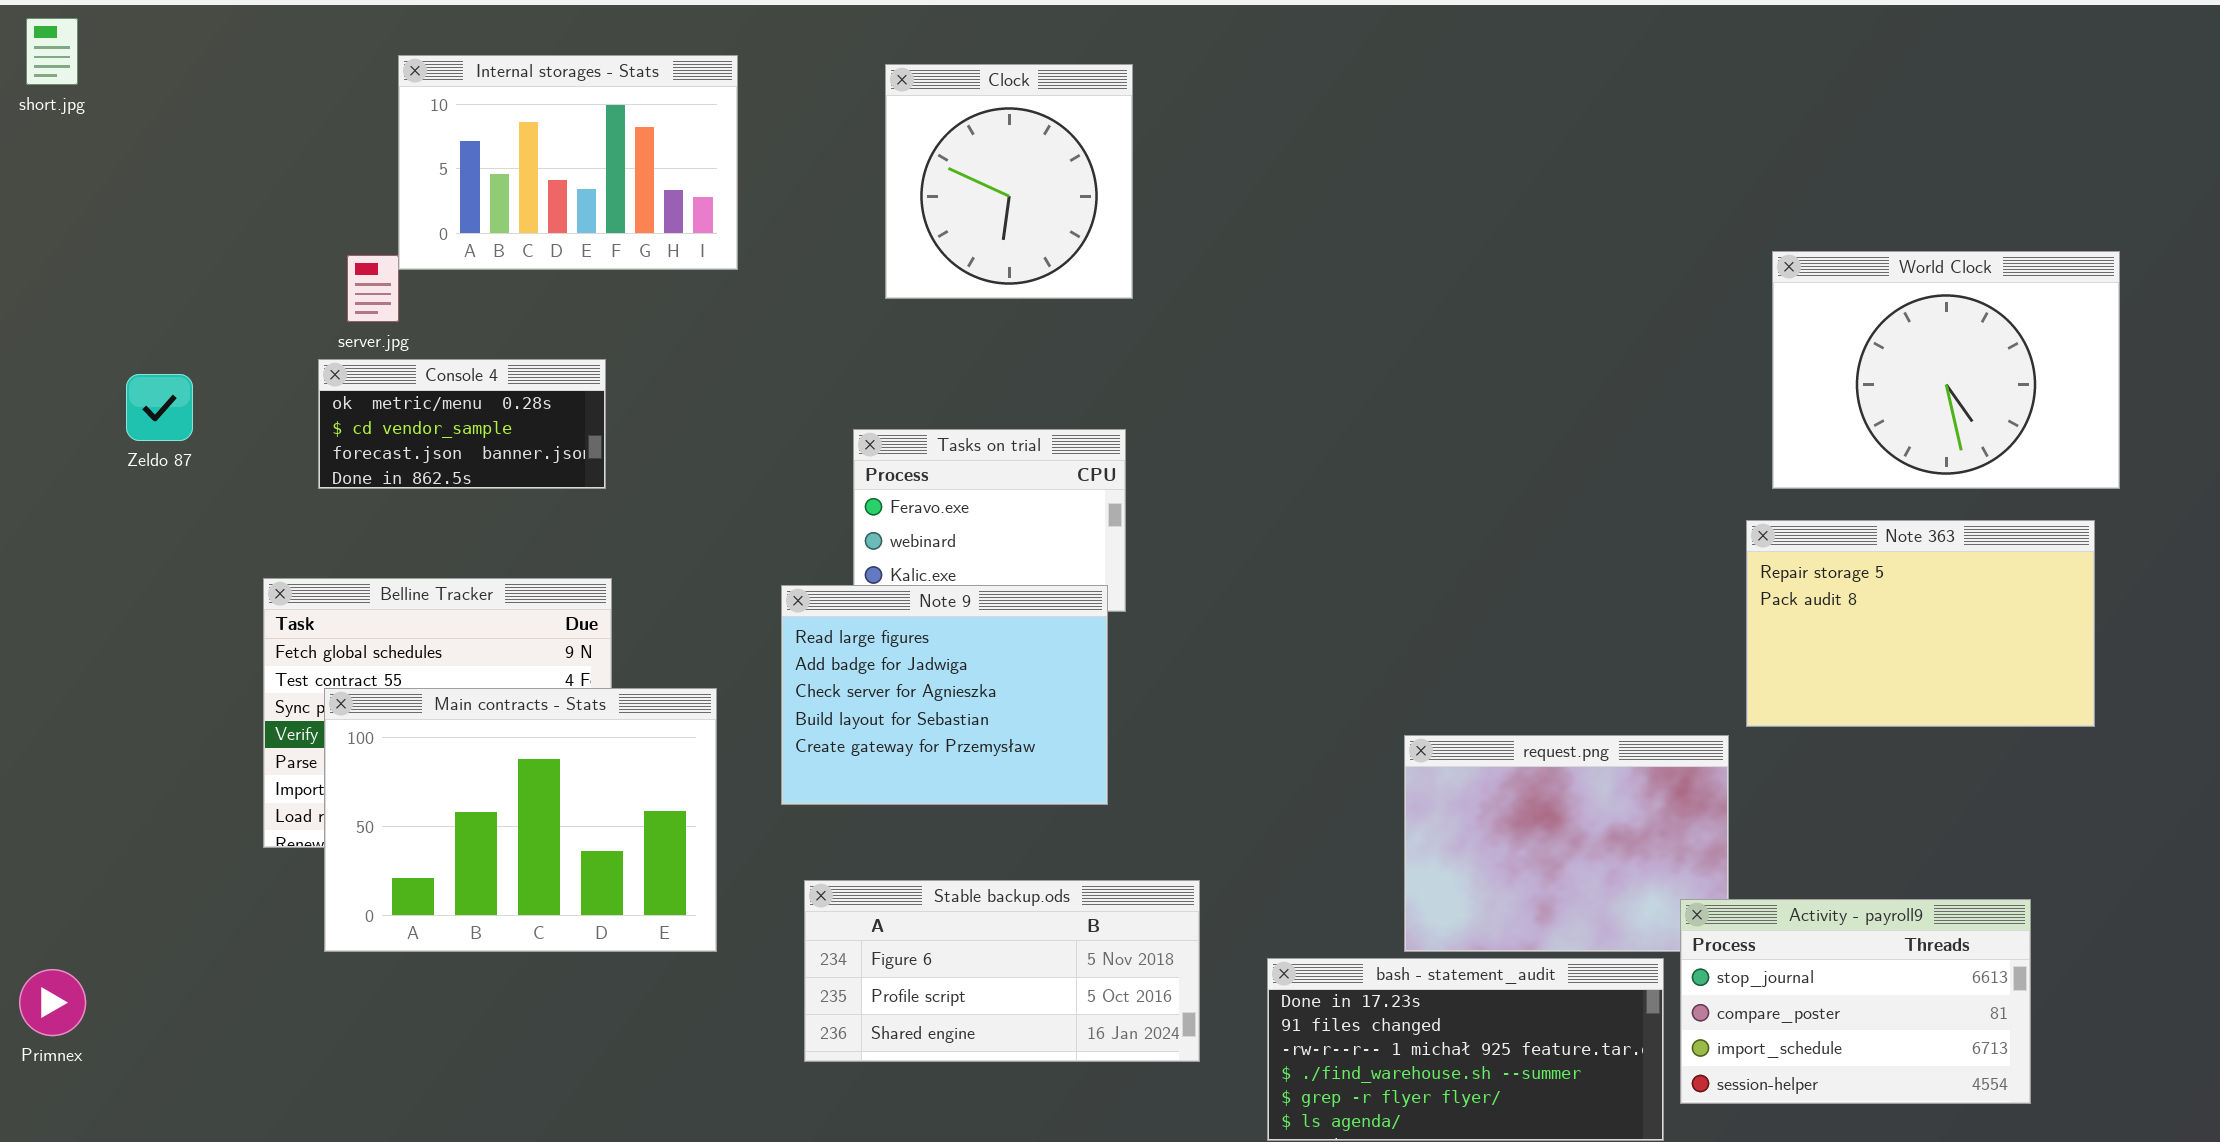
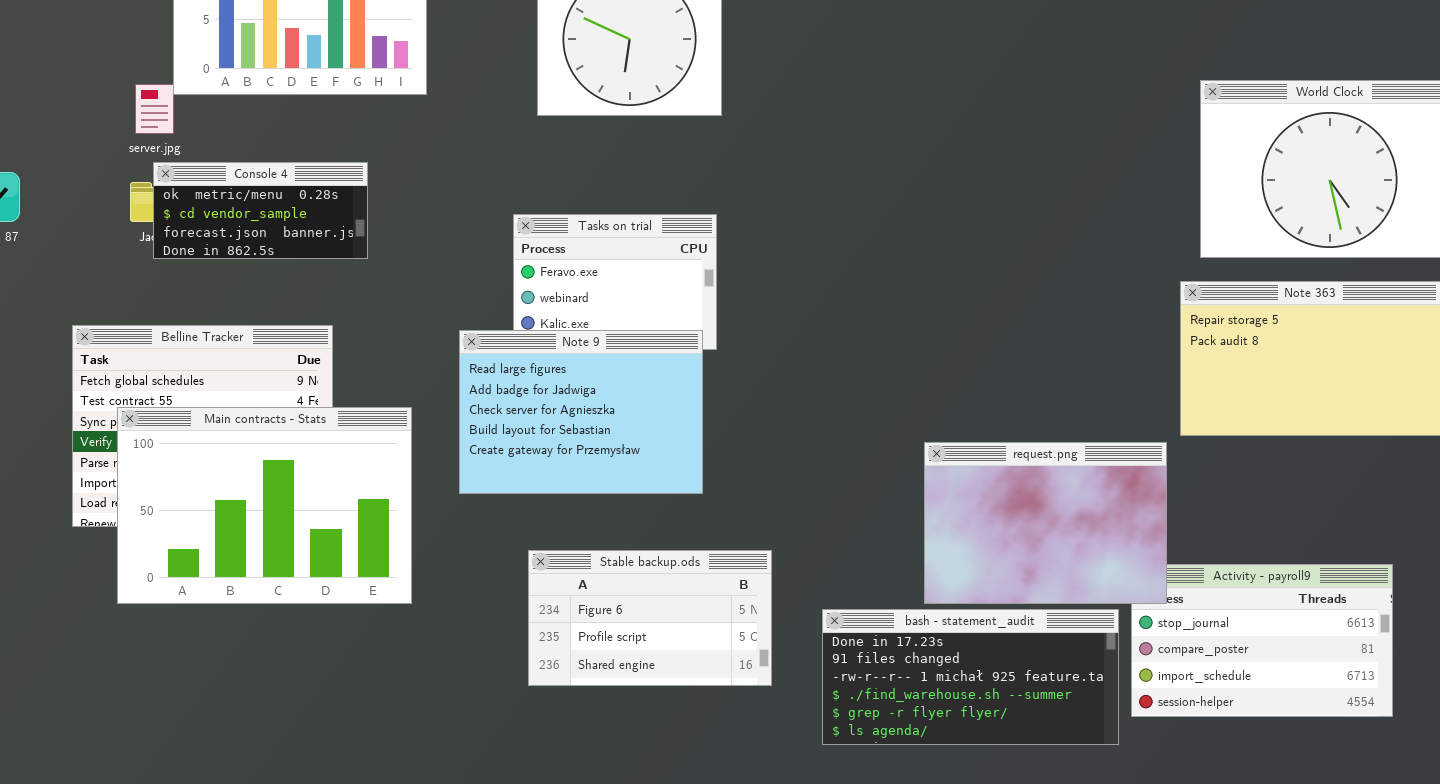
Console 4: [318,359,606,489] -> [153,162,368,259], moved
request.png: [1404,735,1729,952] -> [924,442,1167,604], raised
Stable backup.ods: [804,880,1200,1062] -> [528,550,772,686], resized

